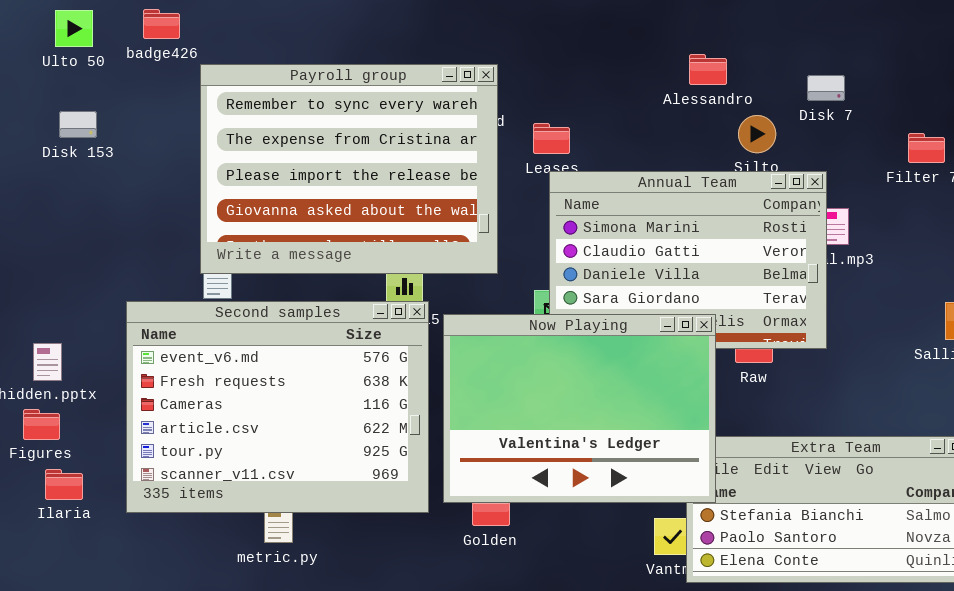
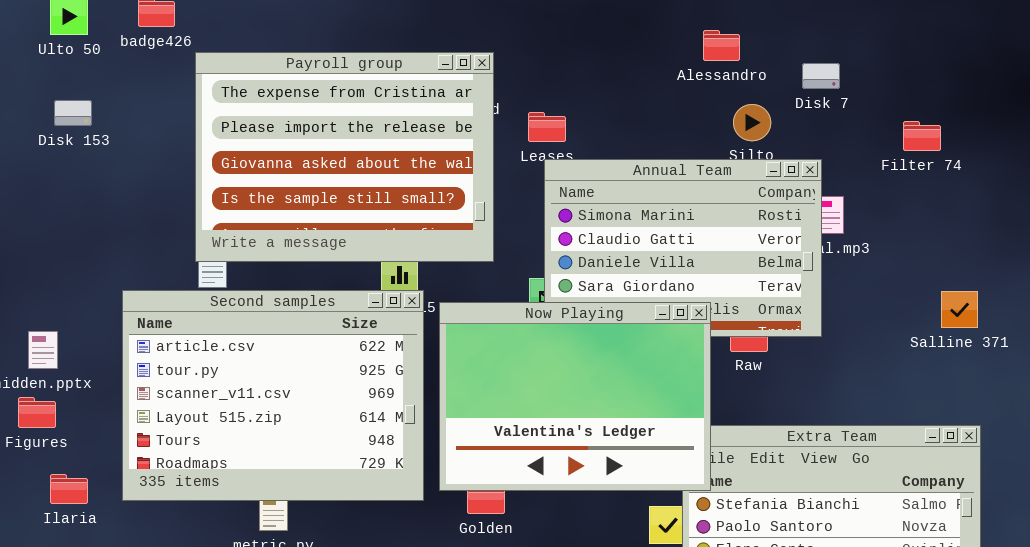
Alessandro: [689,54,727,85] -> [703,30,740,61], moved
Payroll group: [200,64,498,274] -> [195,52,494,262], scrolled down 1 row
Second samples: [126,301,429,513] -> [122,290,424,501], scrolled down 3 rows
Ilaria: [45,469,83,500] -> [50,474,88,504], moved

